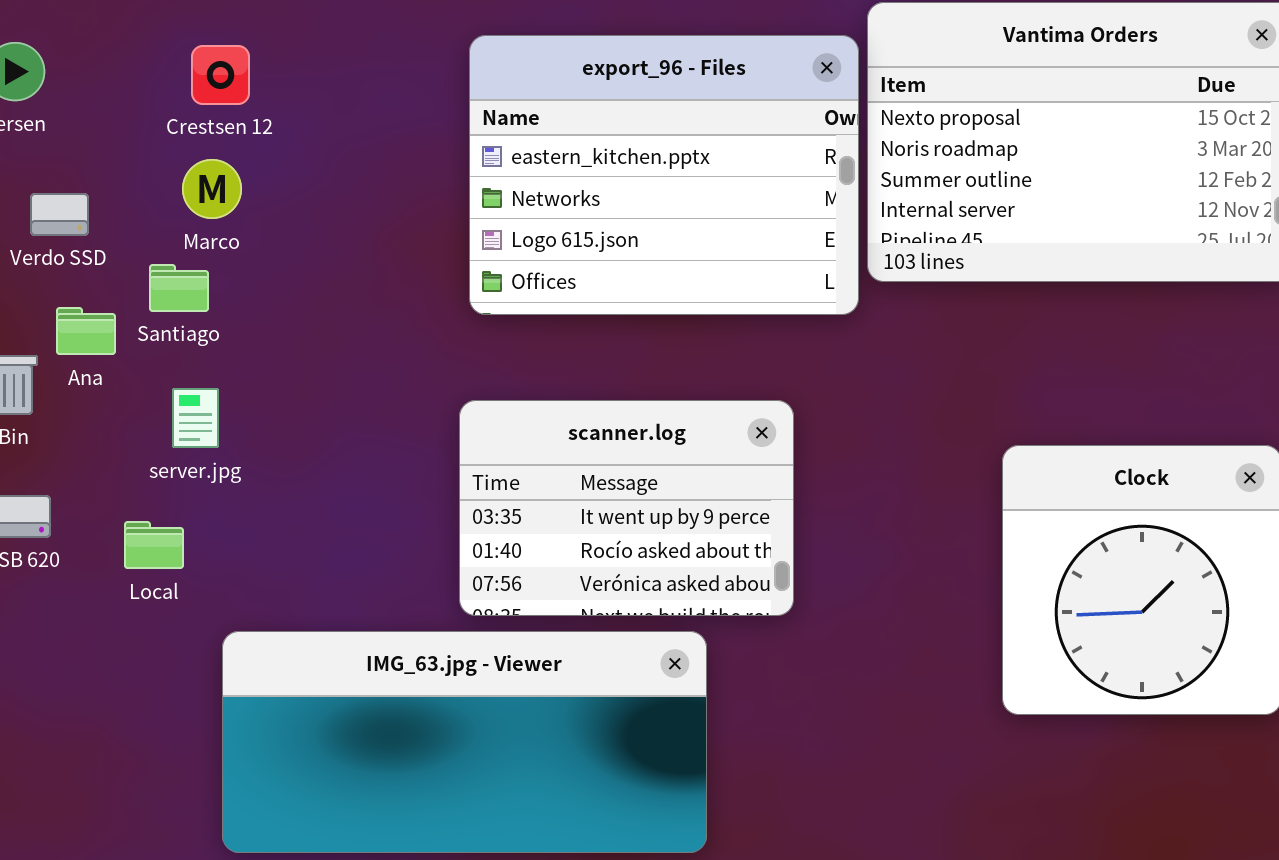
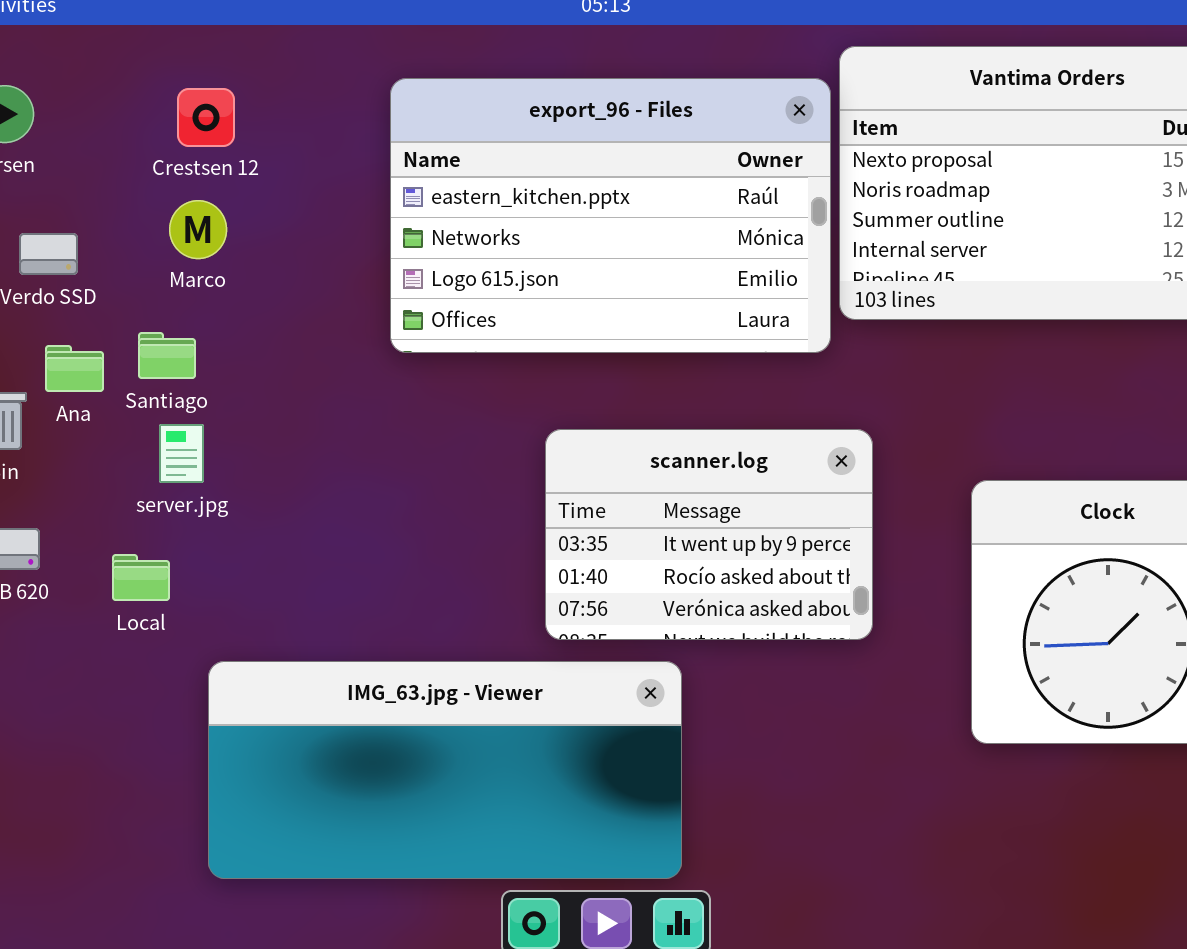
export_96 - Files: [469,35,859,315] -> [390,78,831,353], resized
Santiago: [149,264,209,312] -> [138,332,196,379], moved
scanner.log: [459,400,794,616] -> [545,429,873,640], moved

